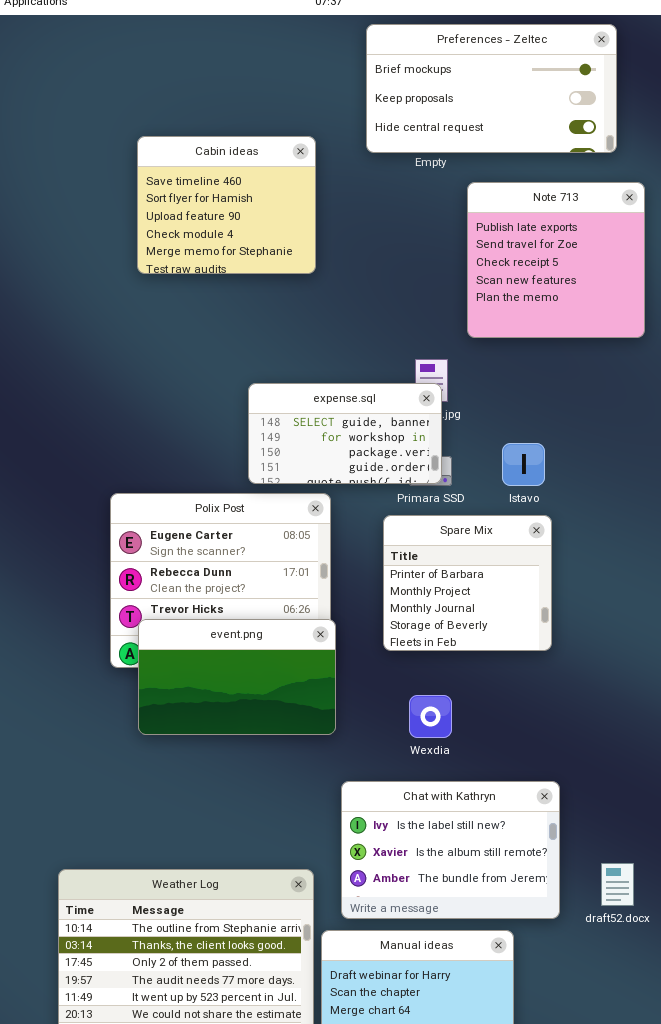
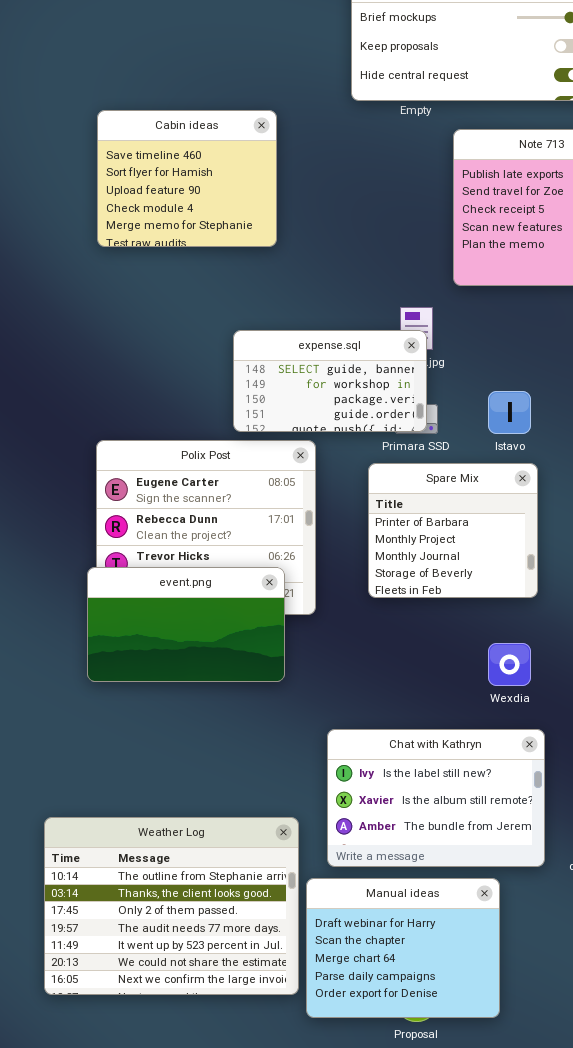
Cabin ideas: [137,136,316,274] -> [97,110,277,247], moved
event.png: [138,619,336,735] -> [87,567,285,682], moved
Wexdia: [409,695,452,738] -> [488,643,531,686], moved

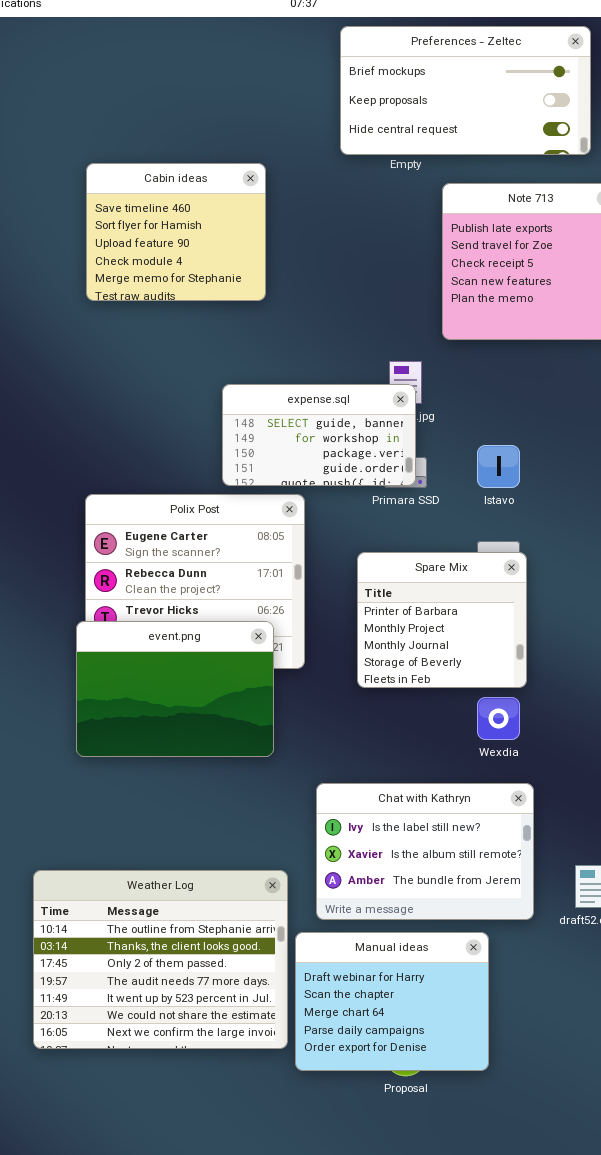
Spare Mix: [368,463,538,598] -> [357,552,527,688], moved
event.png: [87,567,285,682] -> [76,621,274,757], resized

